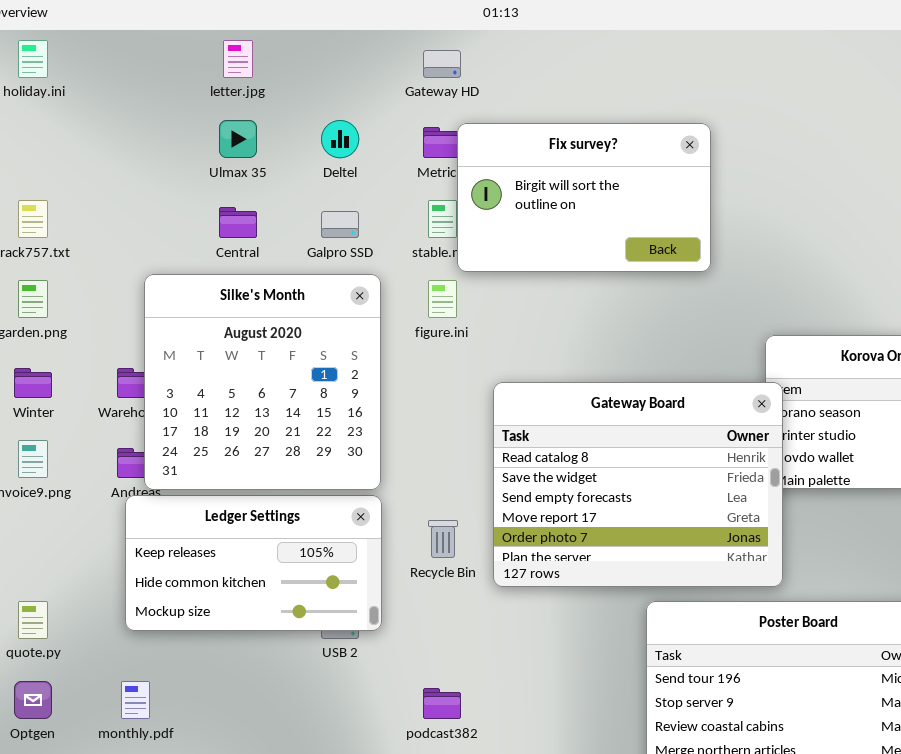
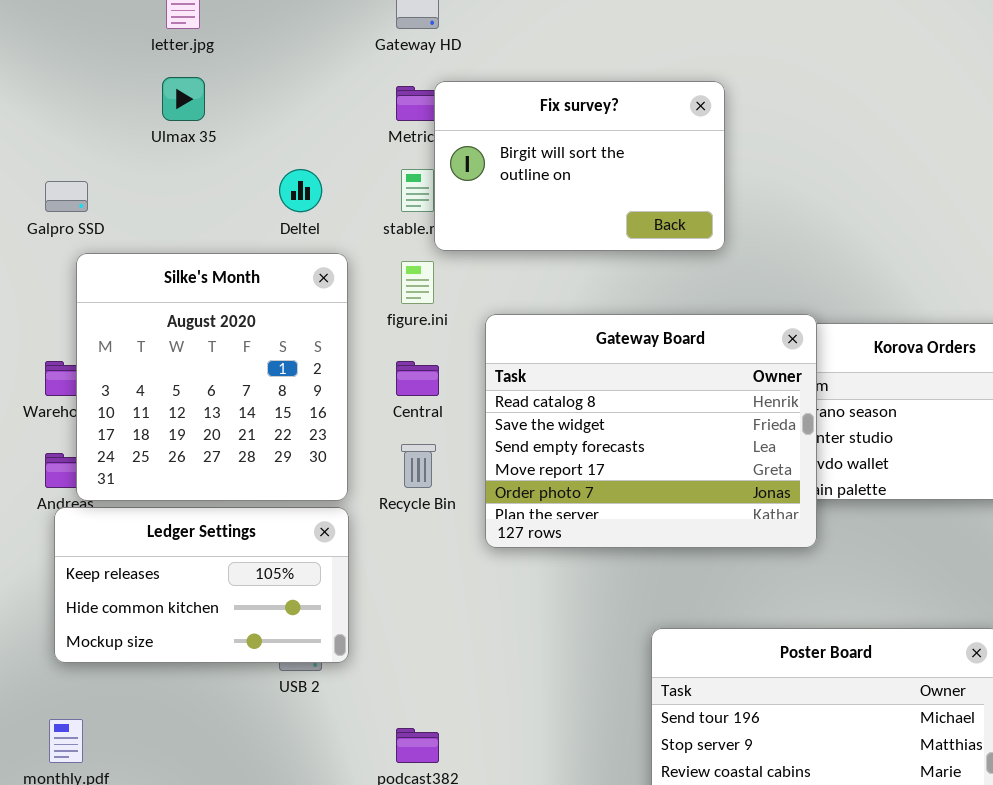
Deltel: [321,120,359,158] -> [279,169,322,212], moved
Central: [219,207,257,238] -> [396,361,439,396], moved
Galpro SSD: [321,211,359,238] -> [45,181,88,212], moved
Gateway Board: [493,382,783,587] -> [485,314,817,548], moved
Recycle Bin: [428,520,458,558] -> [401,444,436,488], moved

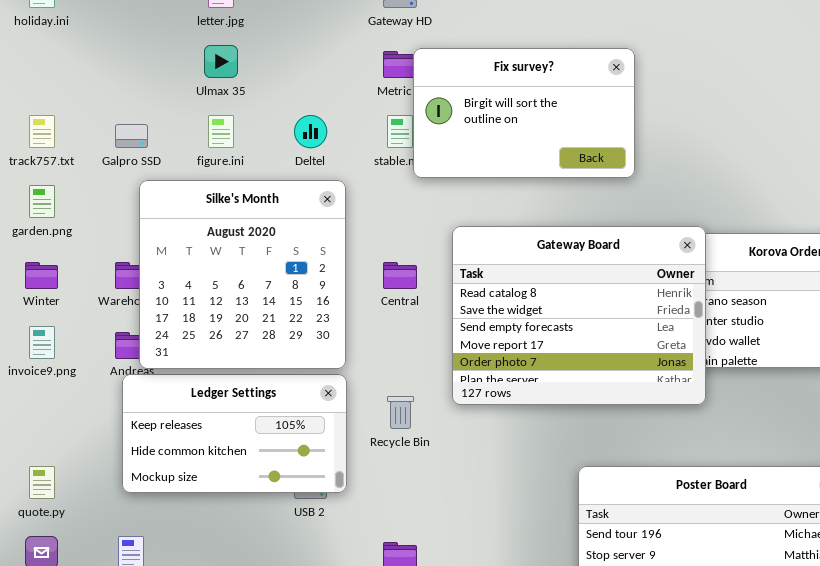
figure.ini: [401,261,434,304] -> [208,115,234,148], moved
Recycle Bin: [401,444,436,488] -> [387,396,414,429], moved

